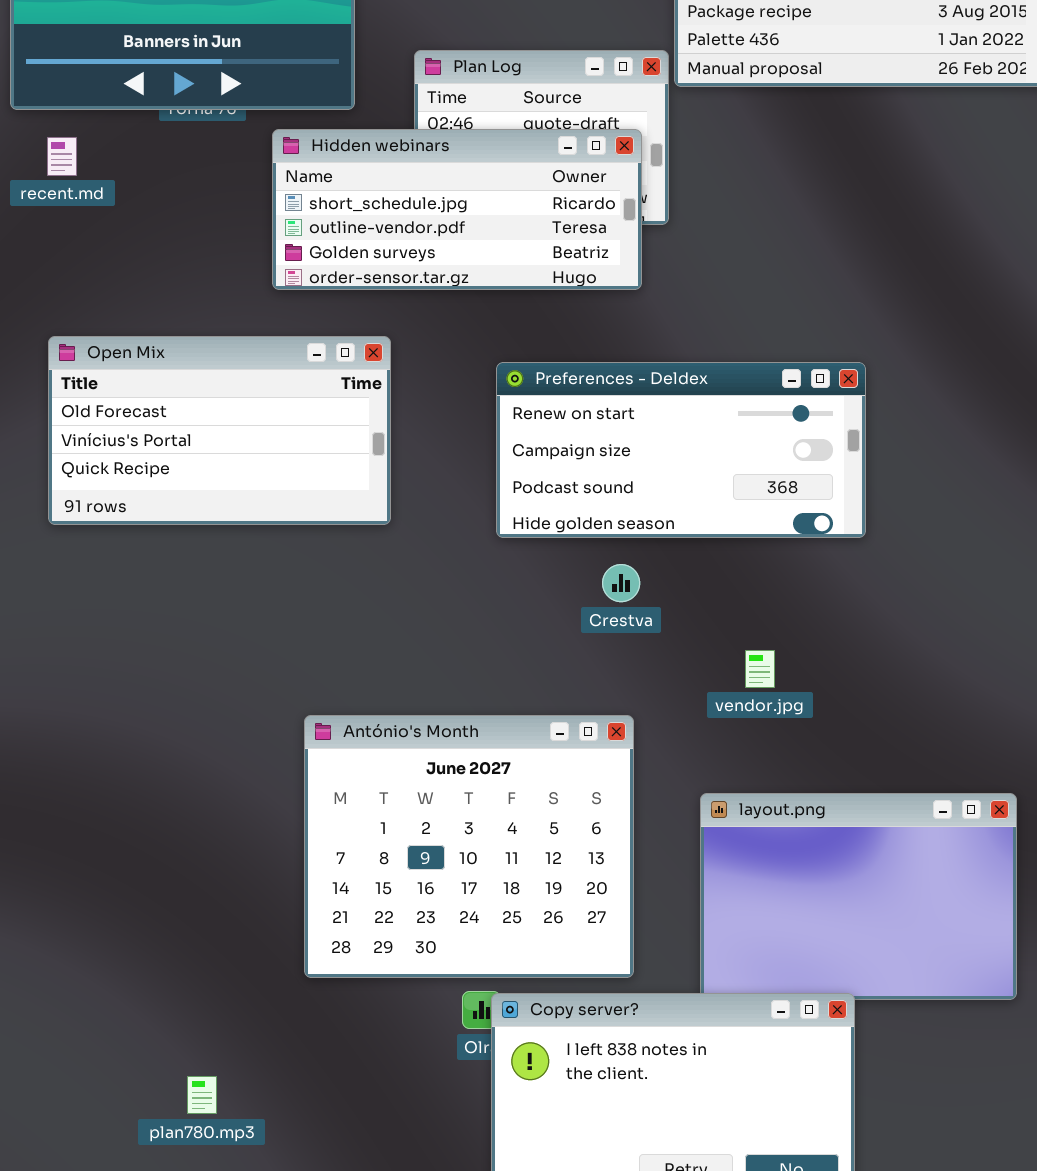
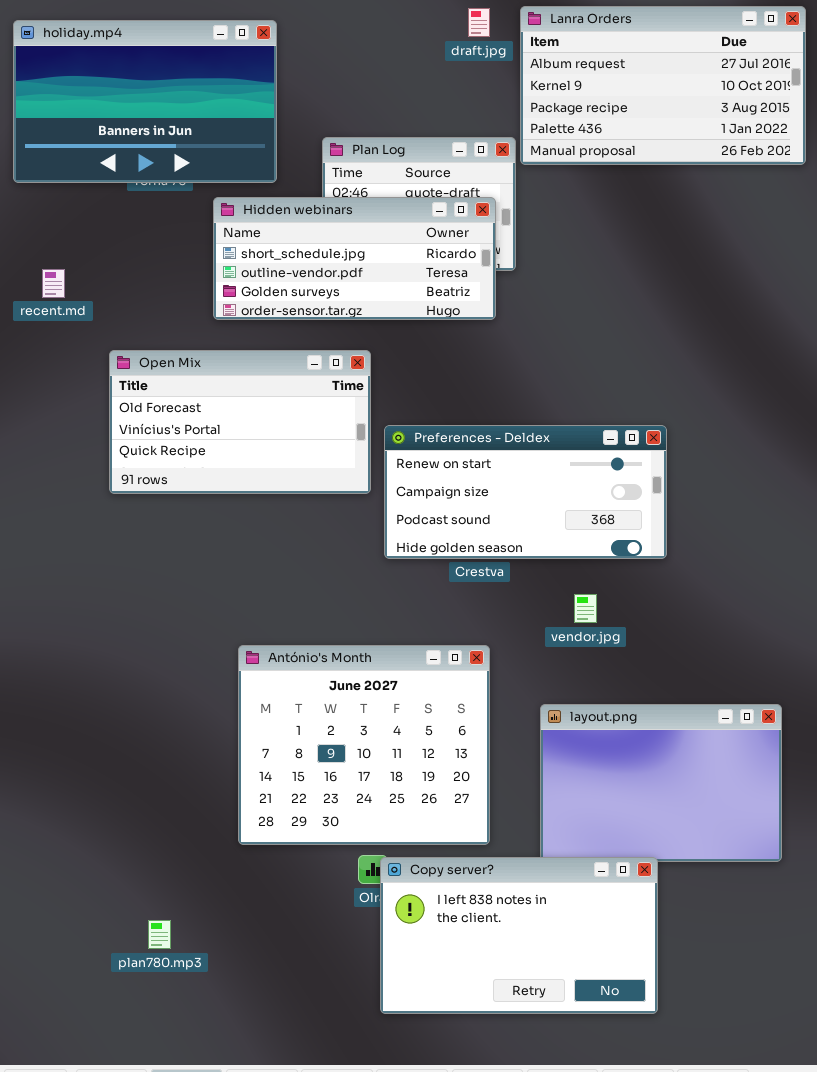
recent.md: [47,137,77,176] -> [42,269,65,298], moved
Open Mix: [48,336,391,525] -> [109,350,371,494], moved
Preferences - Deldex: [496,362,866,538] -> [384,425,667,559], moved

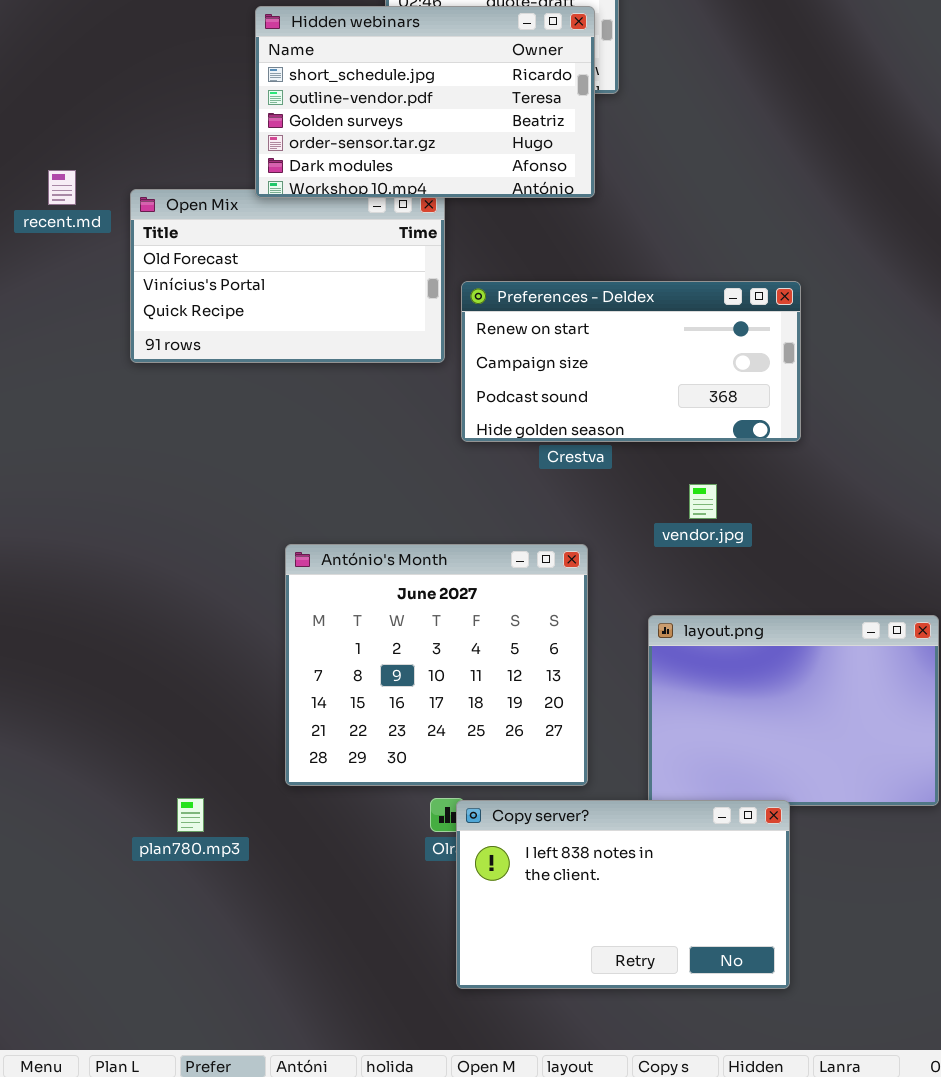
Hidden webinars: [213,197,496,320] -> [255,6,595,198], resized
recent.md: [42,269,65,298] -> [48,170,76,205], moved
plan780.mp3: [148,920,171,949] -> [177,798,204,832], moved

